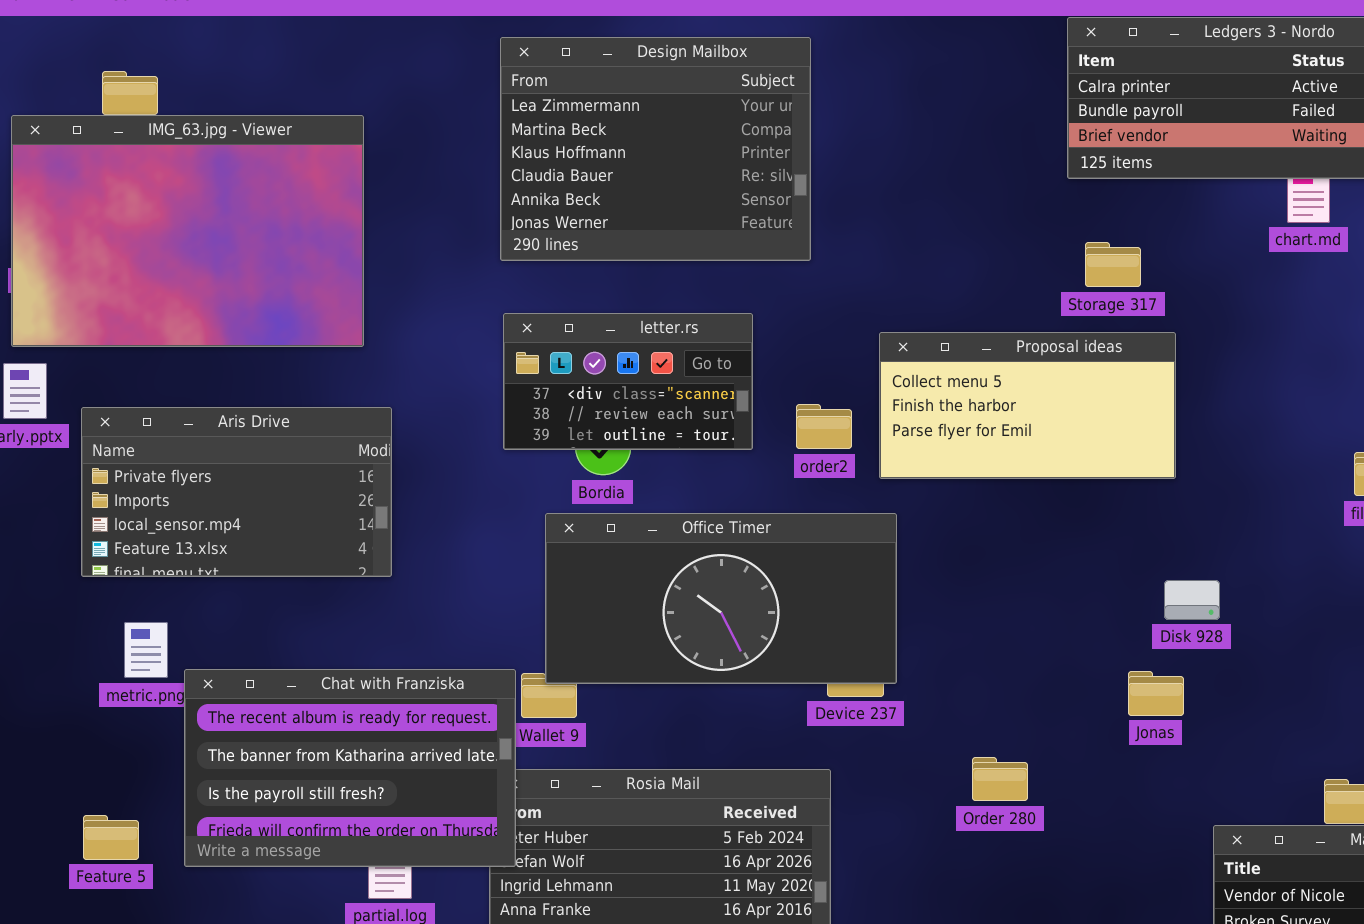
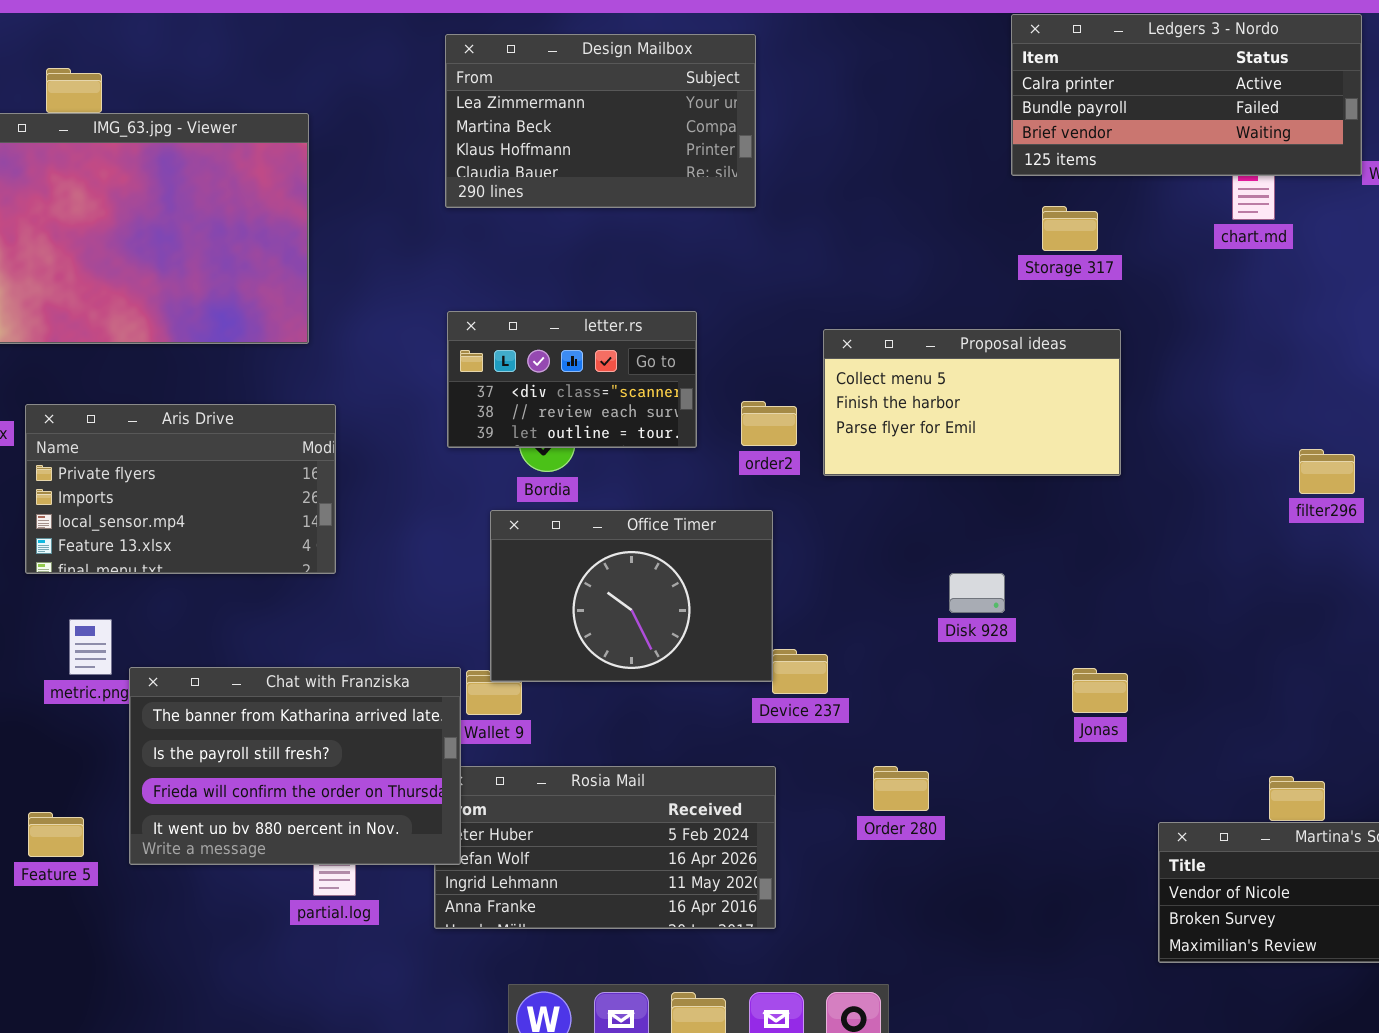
Design Mailbox: [500,37,811,261] -> [445,34,756,208], resized
Storage 317: [1085,242,1141,287] -> [1042,206,1098,251], moved
Office Timer: [545,513,897,684] -> [490,510,773,682], resized
Disk 928: [1164,580,1220,620] -> [949,573,1005,613], moved
Chat with Franziska: [184,669,516,867] -> [129,667,461,865], scrolled down 1 row
Order 280: [972,757,1028,801] -> [873,766,929,811], moved

